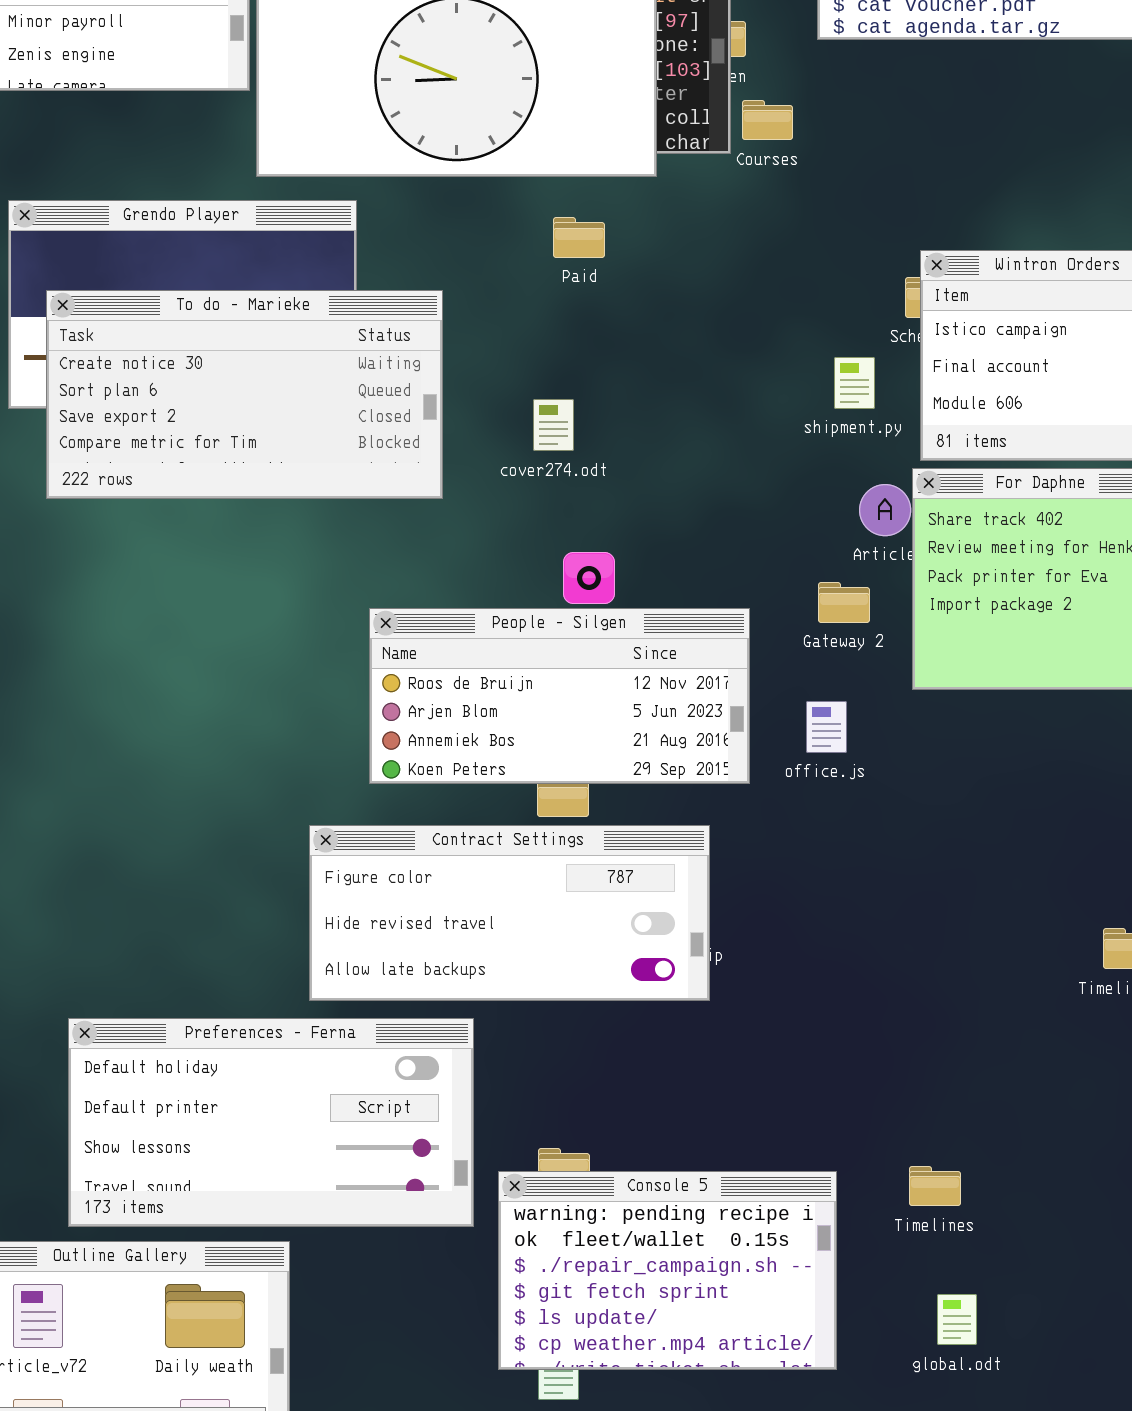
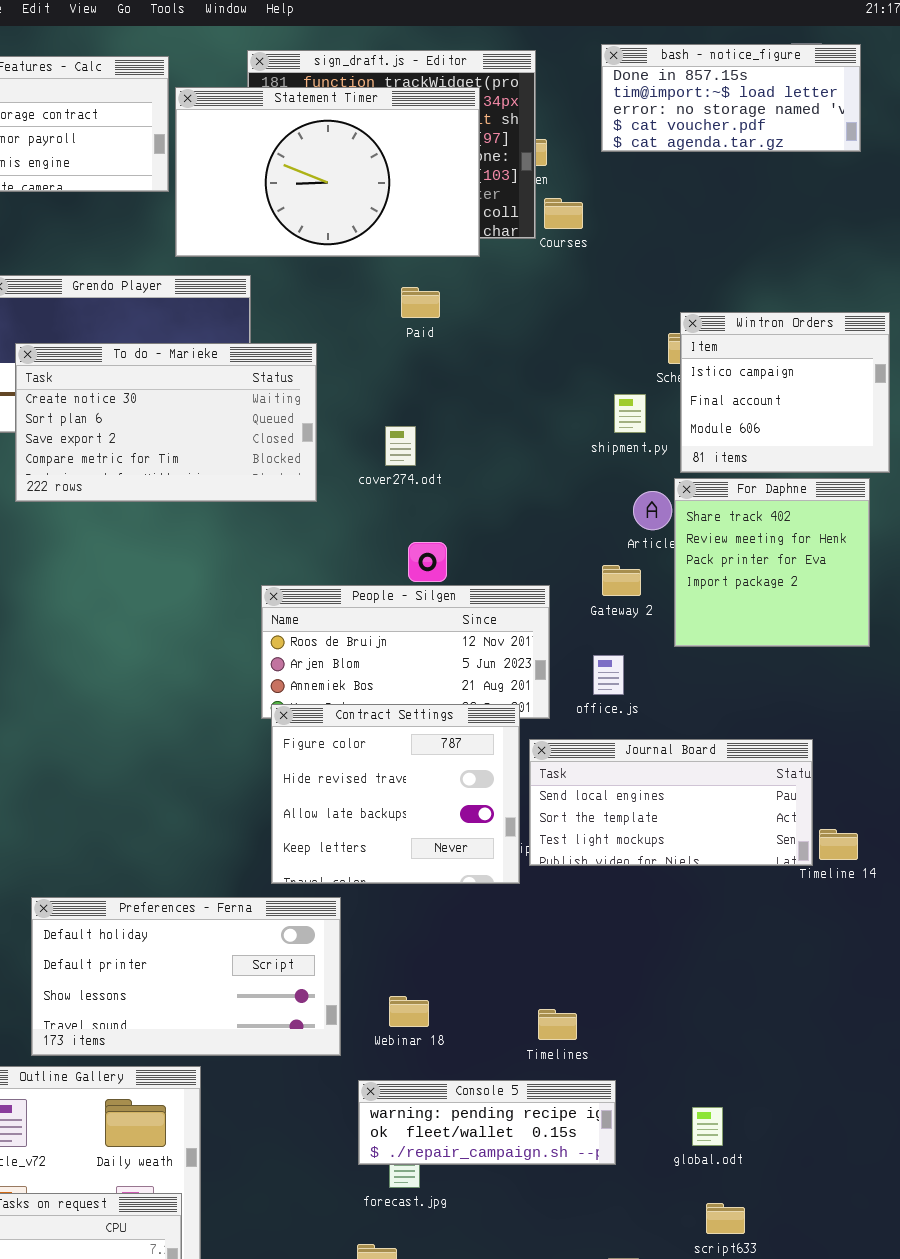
Journal Board: none -> [529,739,813,866], opened
Contract Settings: [309,825,710,1001] -> [271,704,520,884], resized
Timelines: [909,1166,961,1206] -> [538,1009,577,1040], moved
Console 5: [498,1171,837,1370] -> [358,1080,616,1165], resized

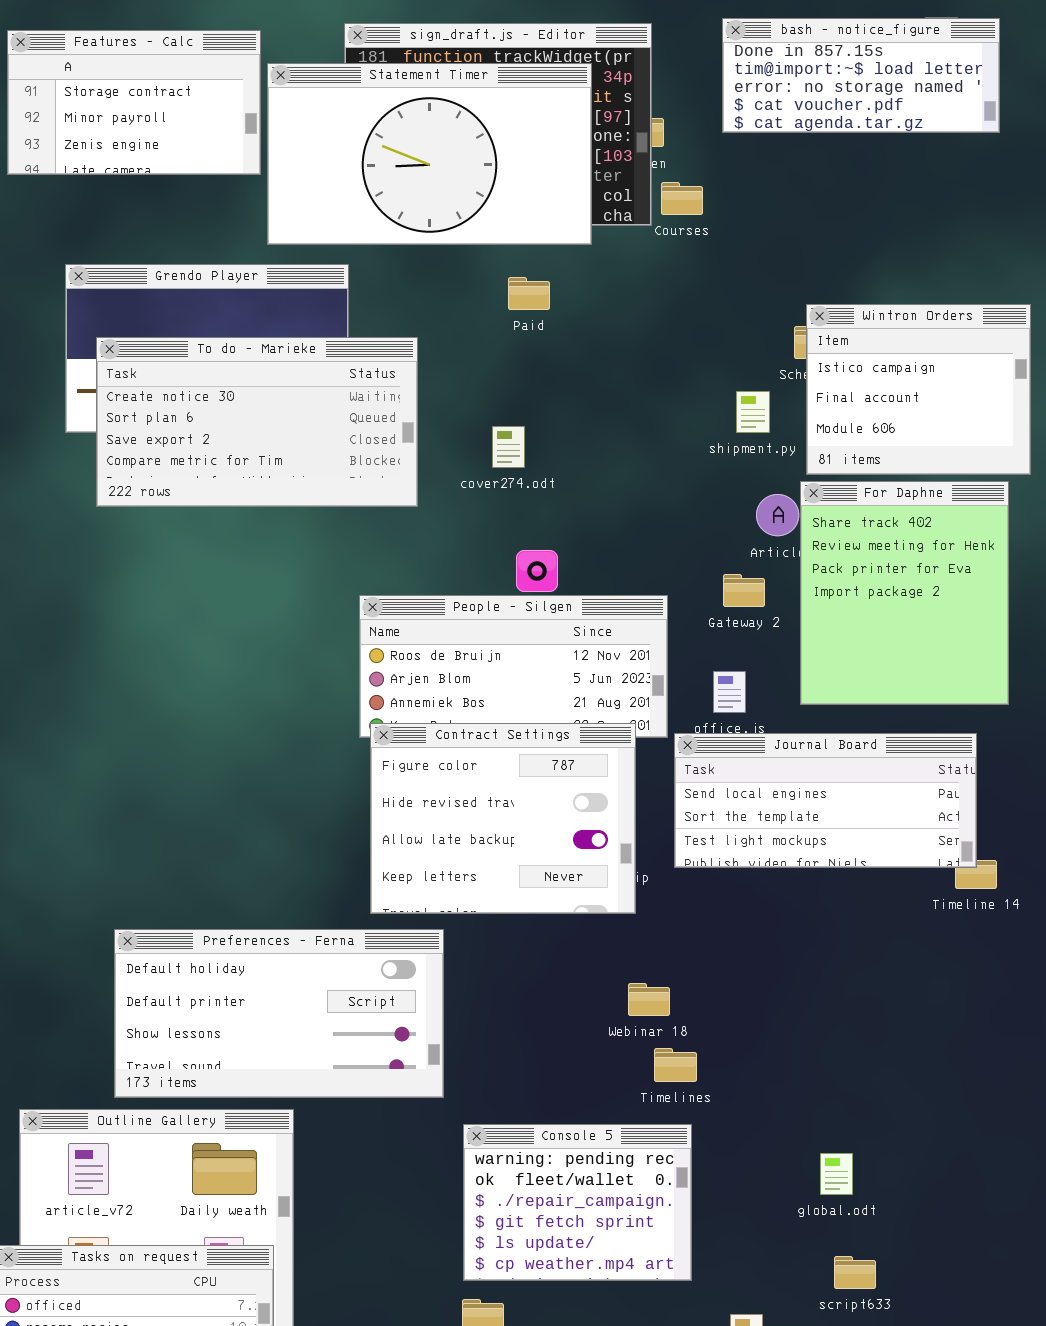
For Daphne: [674,478,870,647] -> [800,481,1009,705], resized
Journal Board: [529,739,813,866] -> [674,733,977,868], moved
Webinar 18: [389,996,429,1027] -> [628,983,670,1016], moved
Console 5: [358,1080,616,1165] -> [463,1124,692,1281], resized

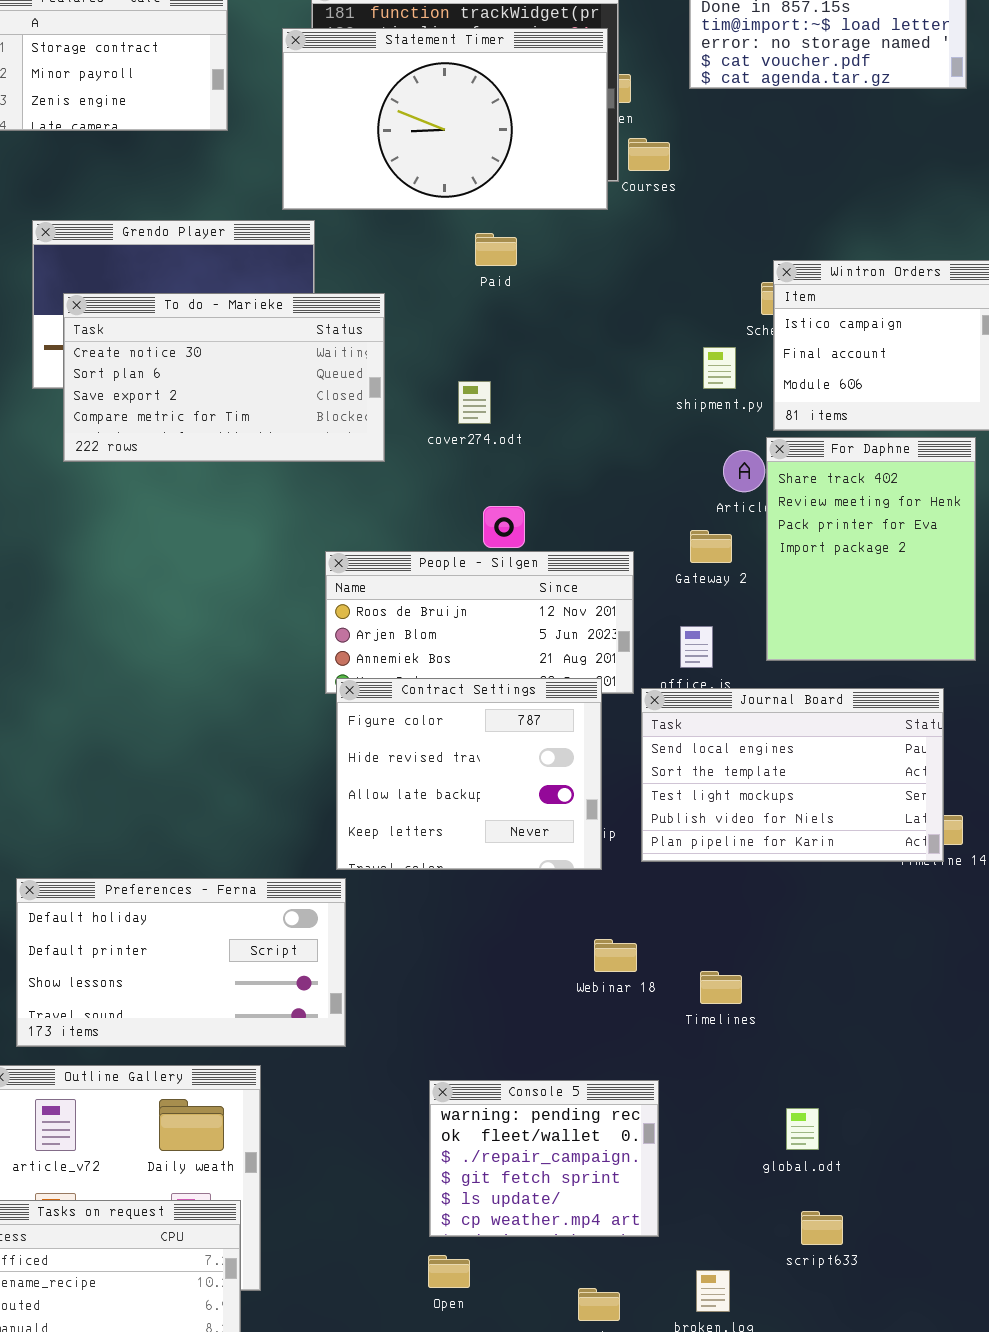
Statement Timer: [267,63,592,245] -> [282,28,608,210], moved
Journal Board: [674,733,977,868] -> [641,688,944,862], resized
Preferences - Ferna: [114,929,444,1098] -> [16,878,346,1047], moved
Timelines: [654,1048,697,1082] -> [700,971,742,1004], moved

